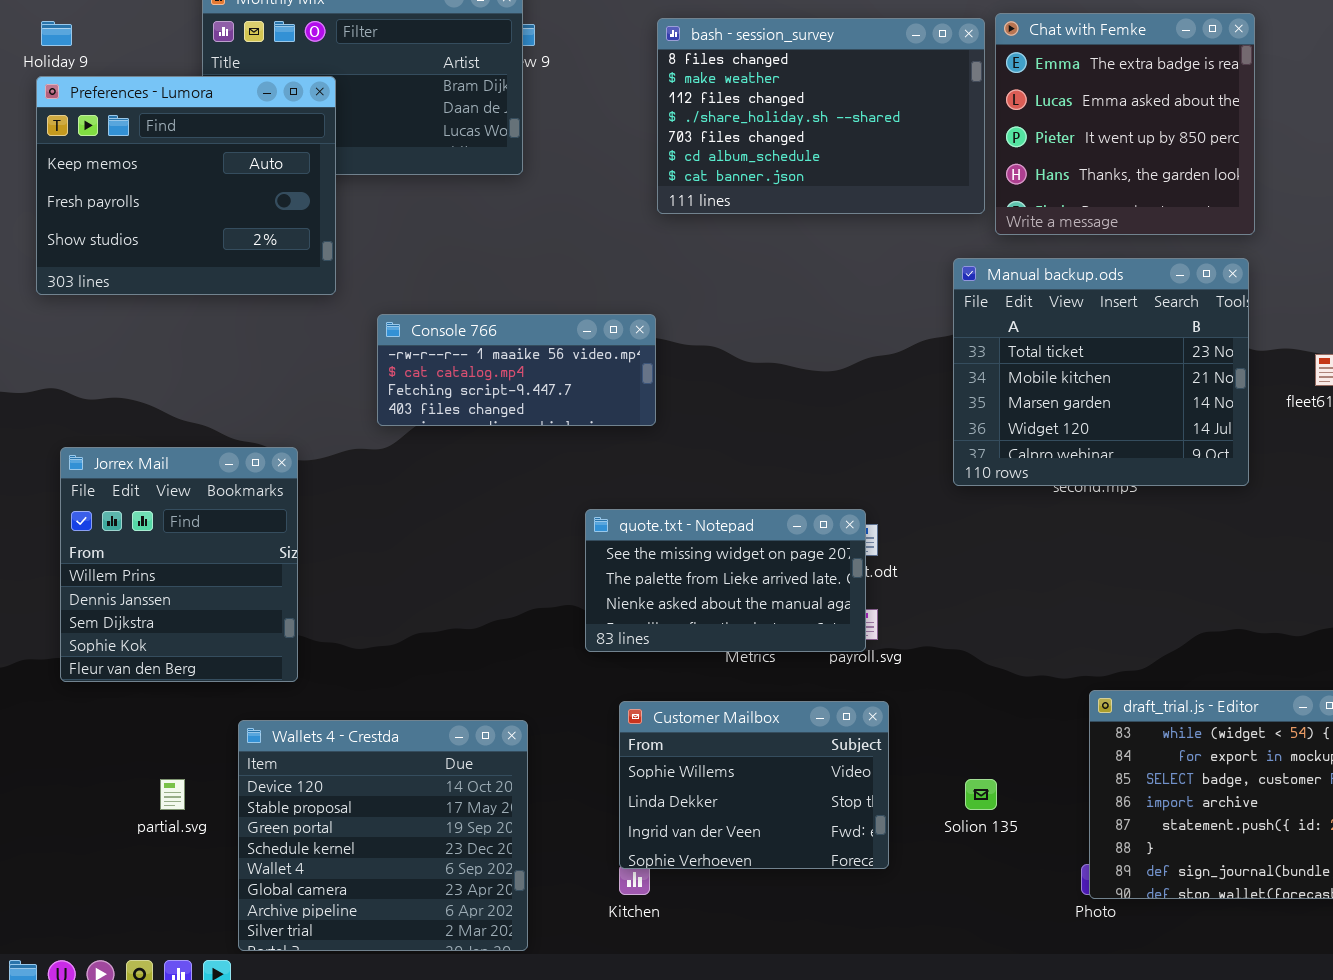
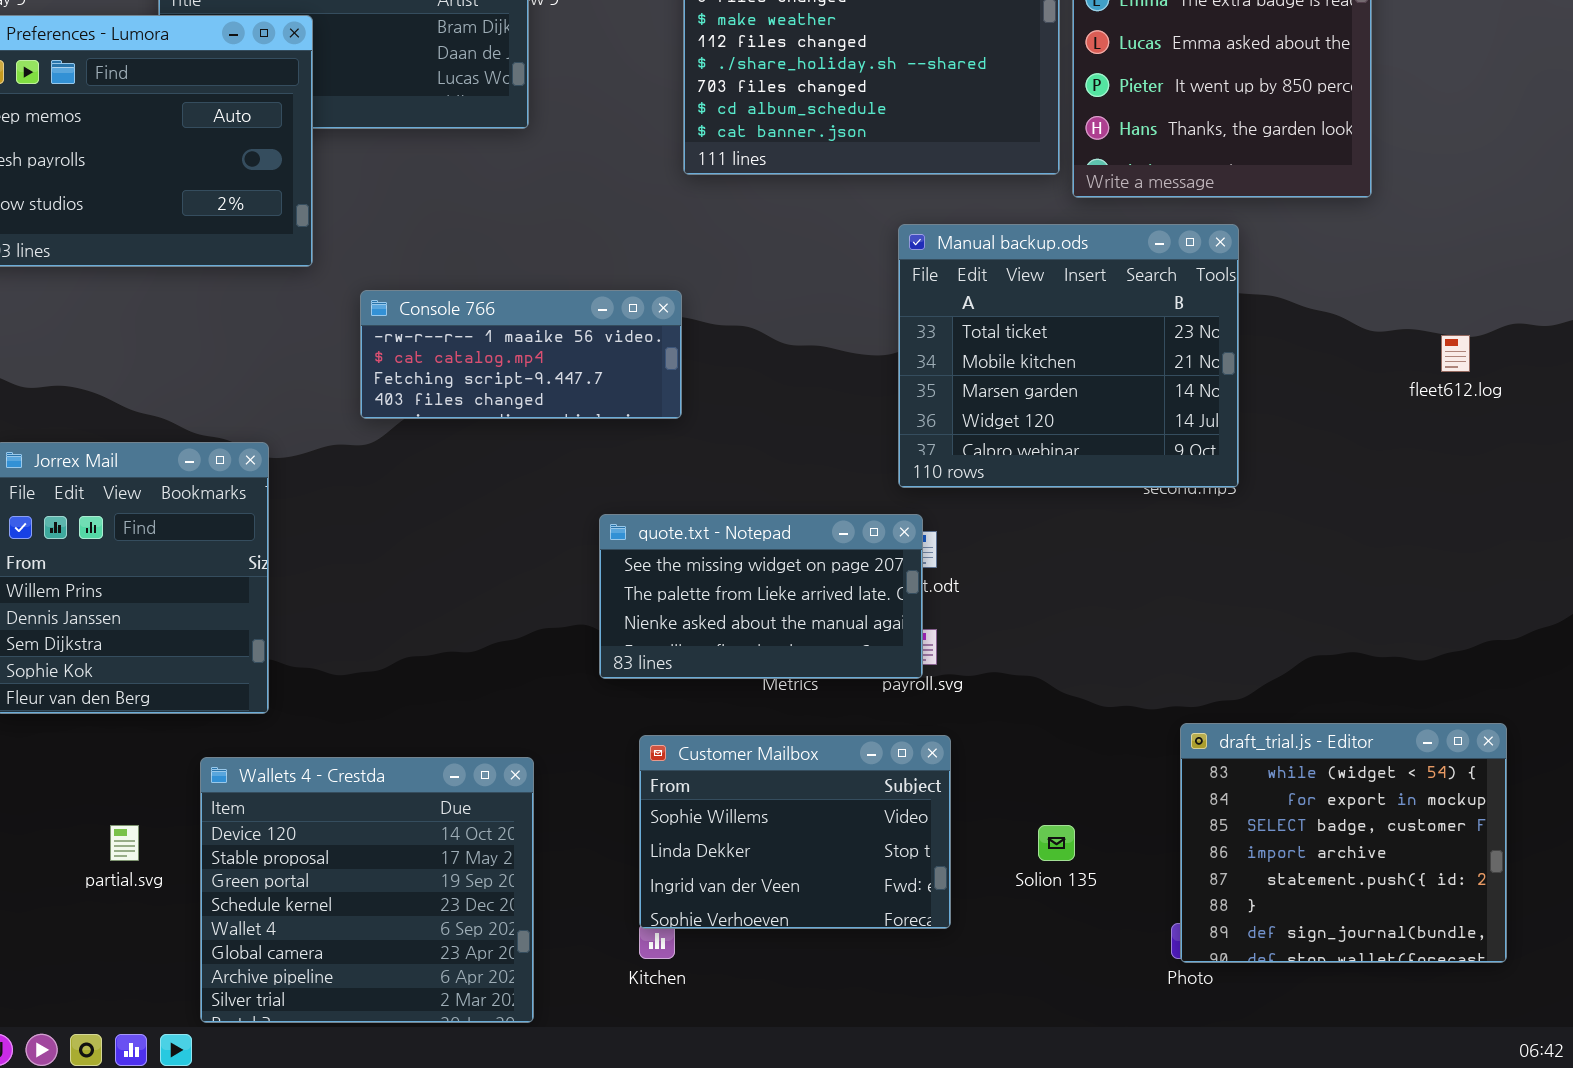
Manual backup.ods: [953,258,1249,486] -> [898,224,1239,488], moved

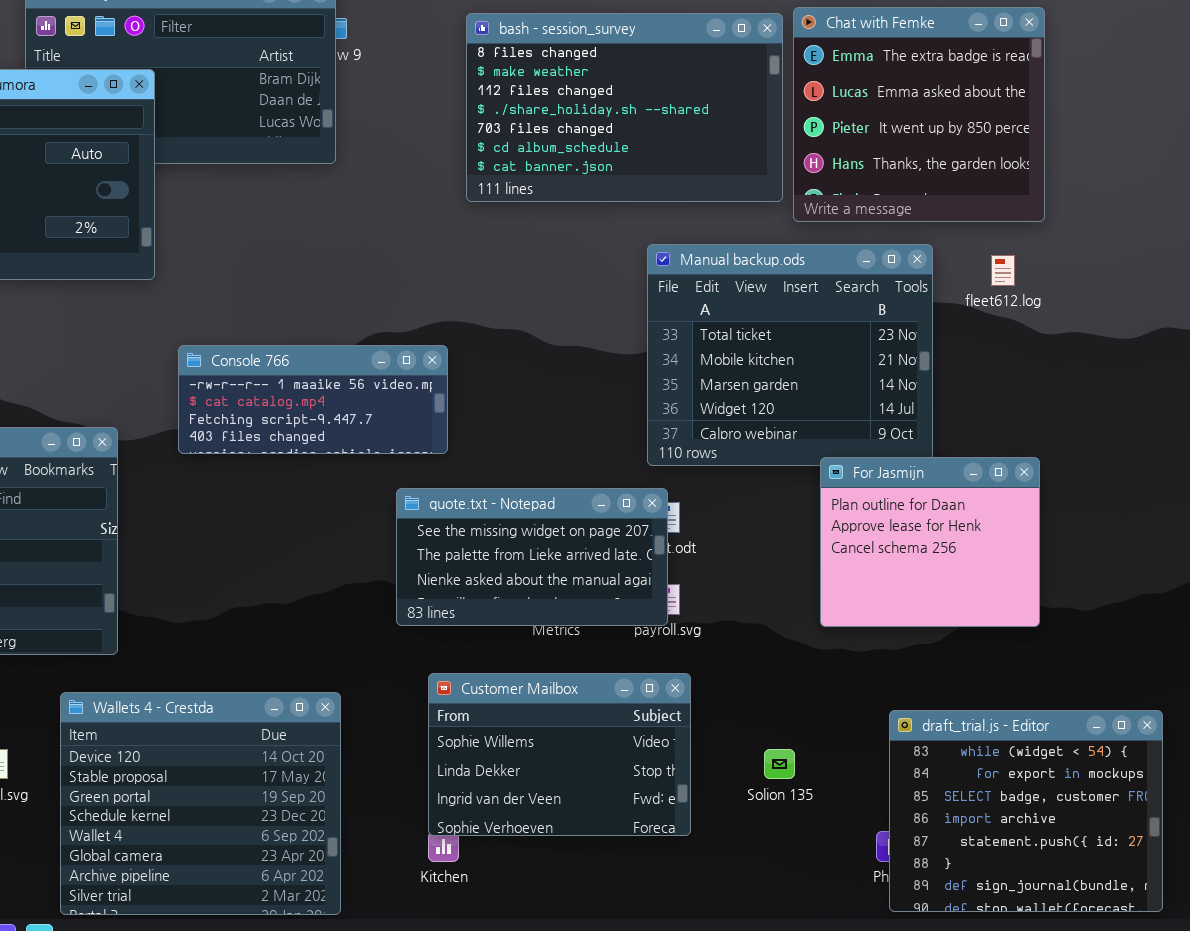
Console 766: [360,290,682,419] -> [178,345,448,454], moved
fleet612.log: [1441,335,1470,372] -> [991,255,1015,286], moved
For Jasmijn: none -> [820,457,1040,627], opened
draft_trial.js - Editor: [1180,723,1507,963] -> [889,710,1163,912], moved

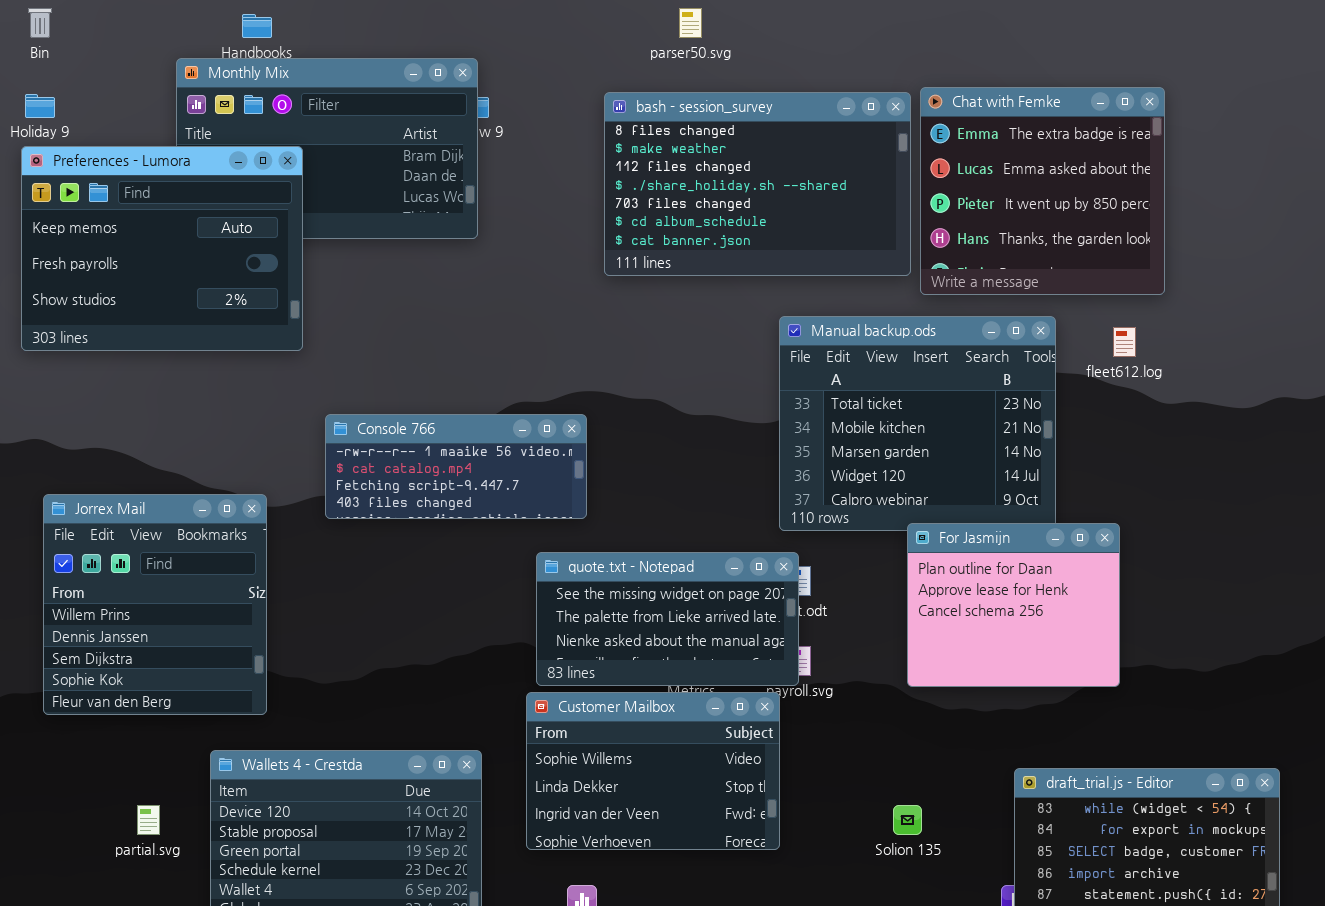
For Jasmijn: [820,457,1040,627] -> [907,523,1120,687], moved
Customer Mailbox: [428,673,691,836] -> [526,692,780,850], moved

